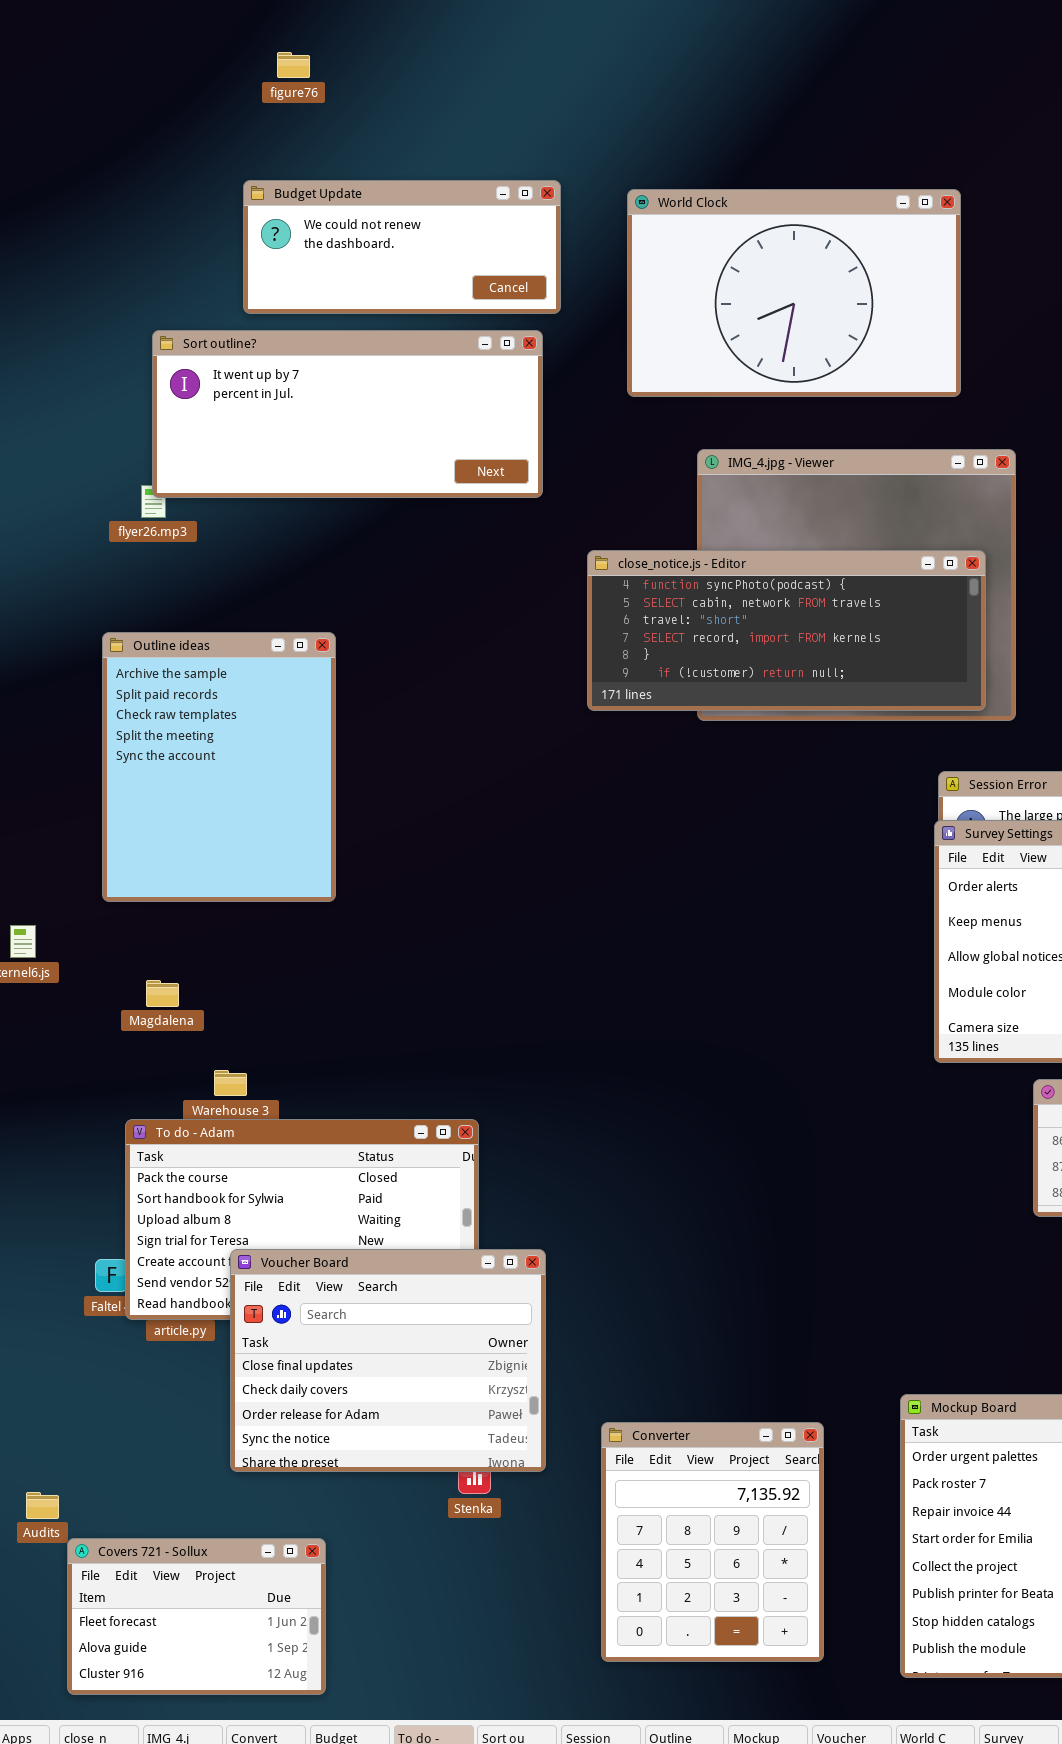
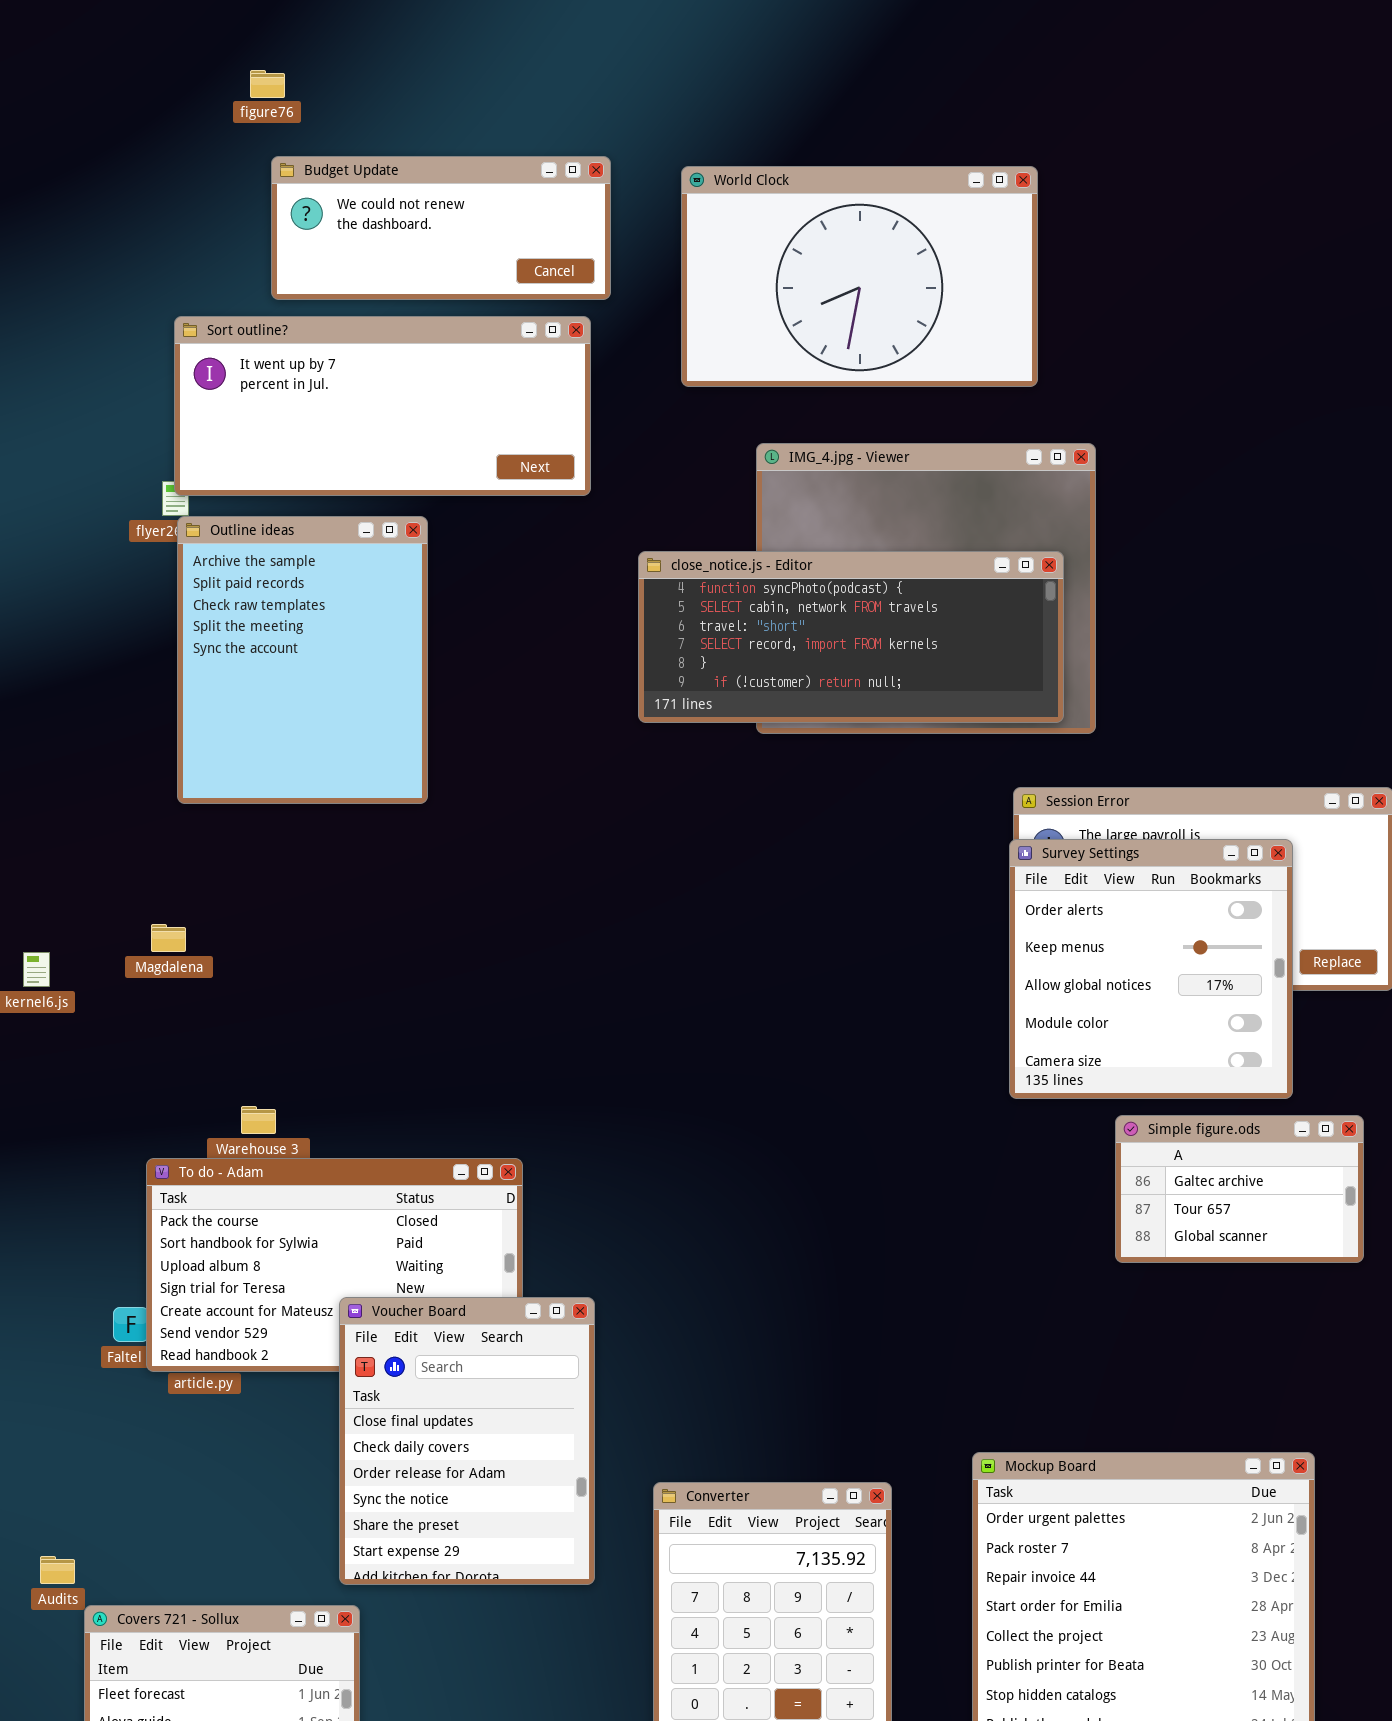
figure76: [277,52,310,78] -> [250,70,285,98], moved
Outline ideas: [102,632,336,902] -> [177,516,428,804], moved
Magdalena: [146,980,179,1007] -> [151,924,186,952], moved
Voucher Board: [230,1249,546,1472] -> [339,1297,595,1585], resized

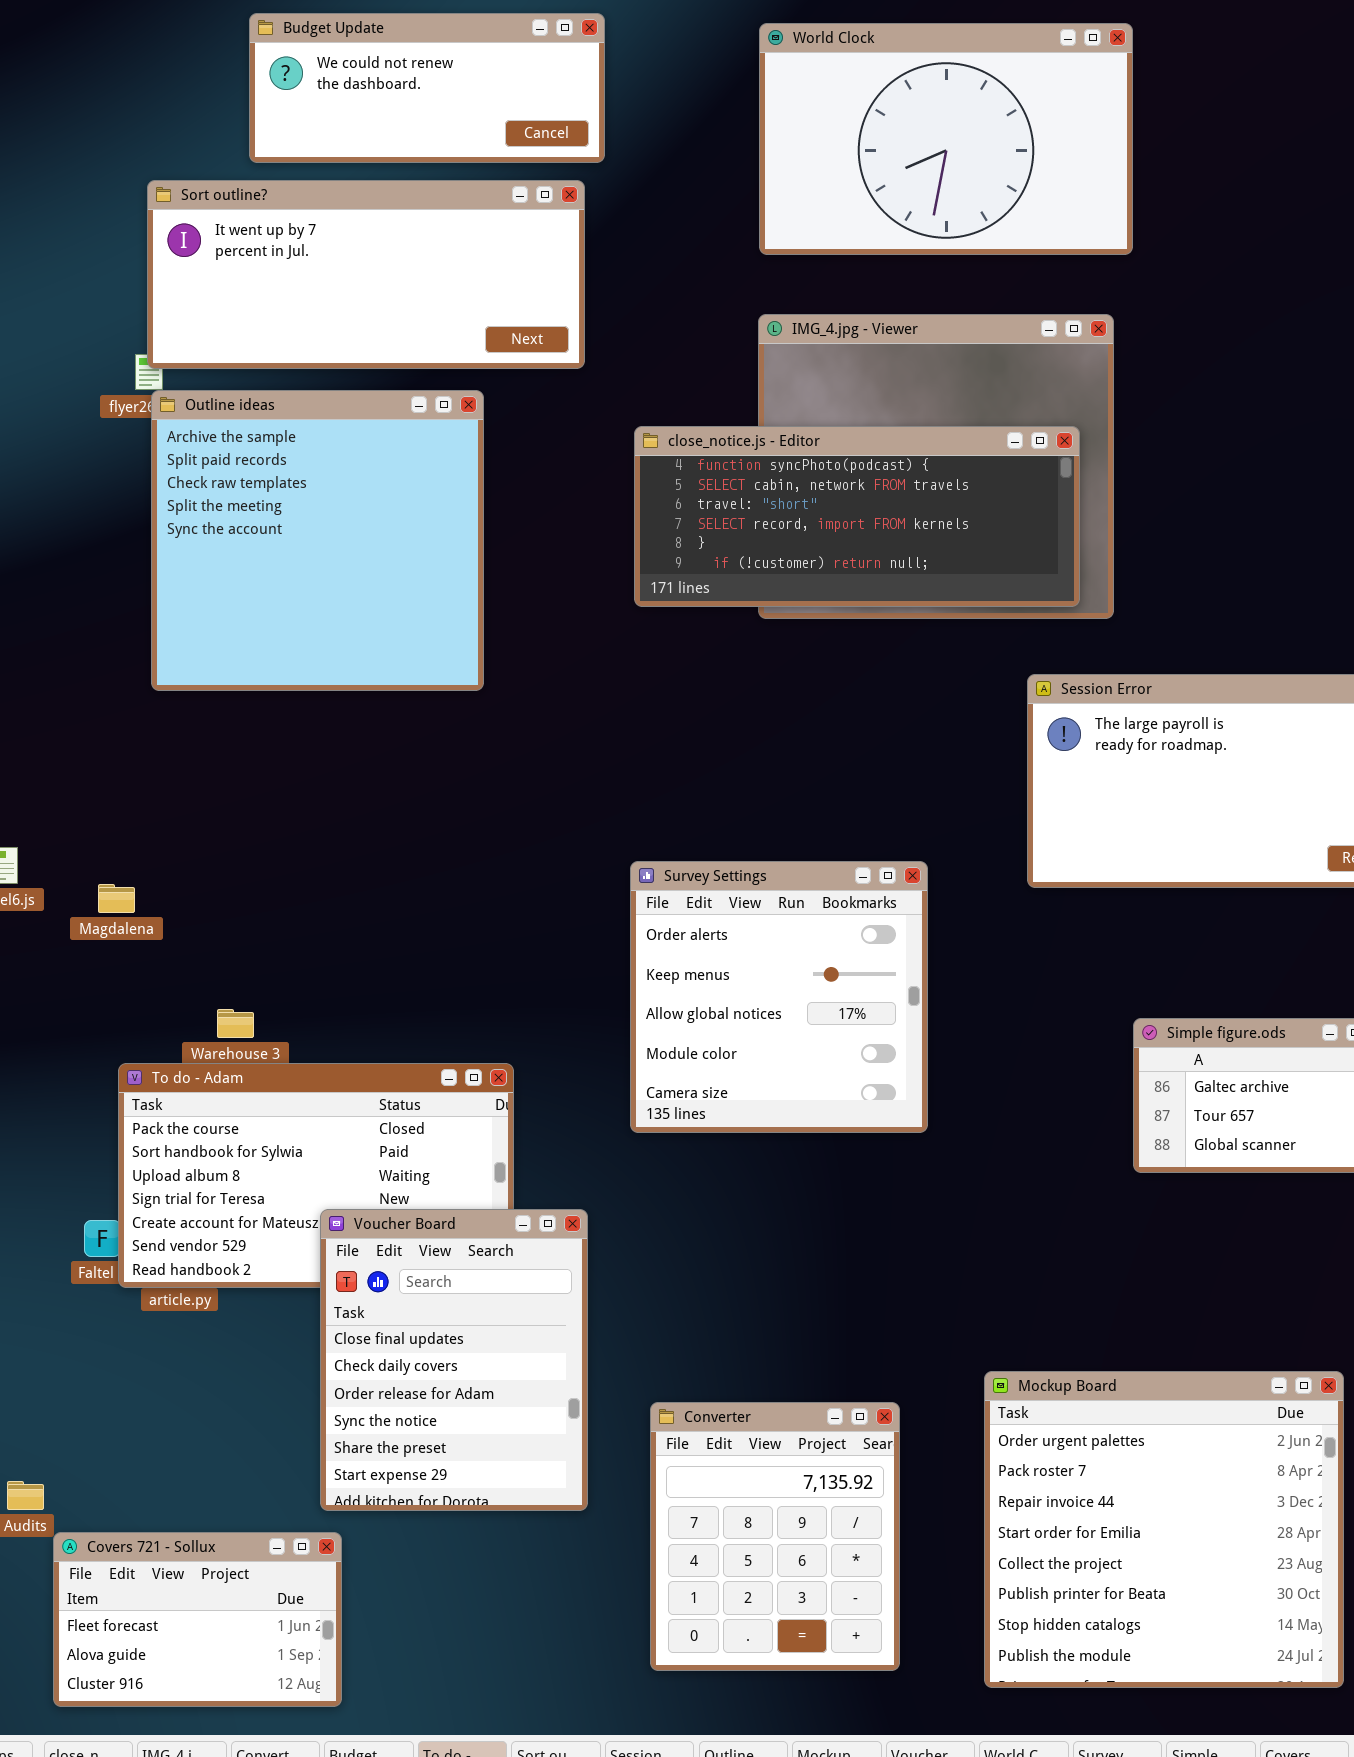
World Clock: [681,166,1038,387] -> [759,23,1133,255], moved
Outline ideas: [177,516,428,804] -> [151,390,484,691], resized
Survey Settings: [1009,839,1293,1099] -> [630,861,928,1133], moved
Magdalena: [151,924,186,952] -> [98,884,135,913], moved

